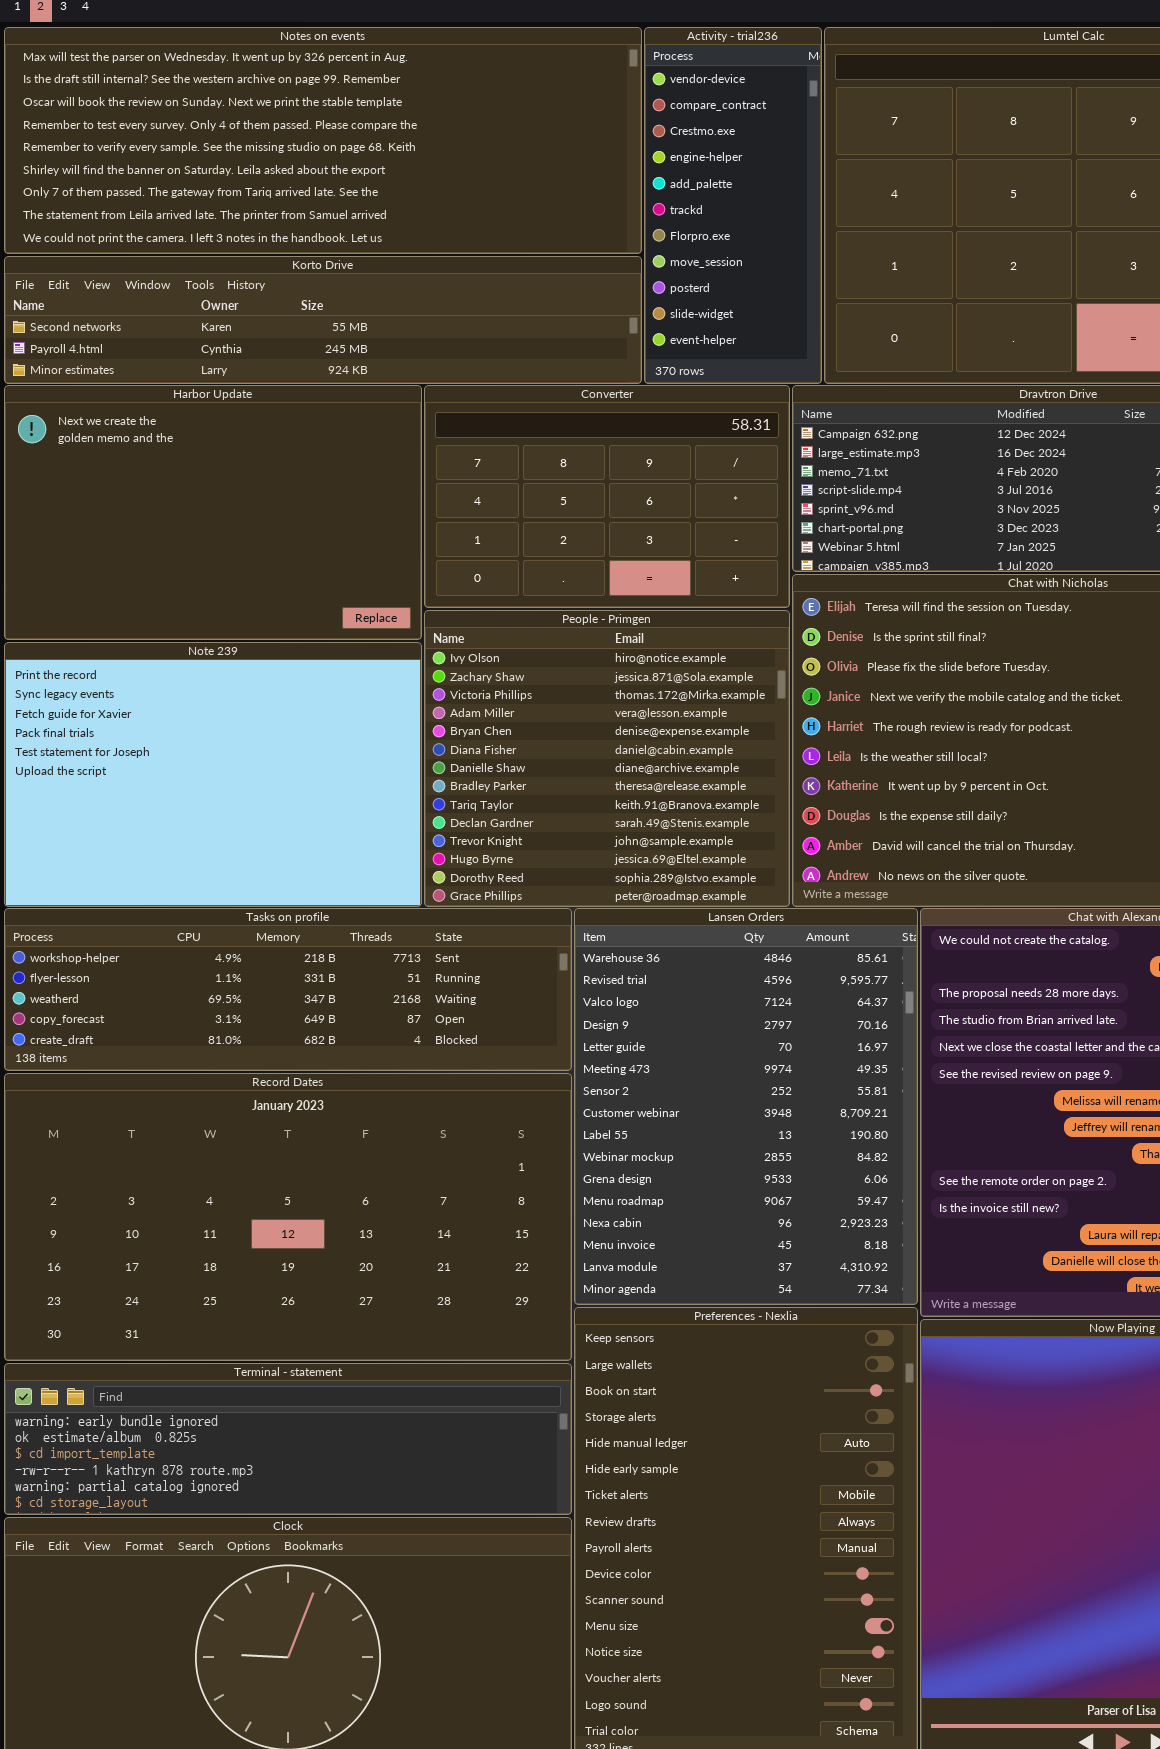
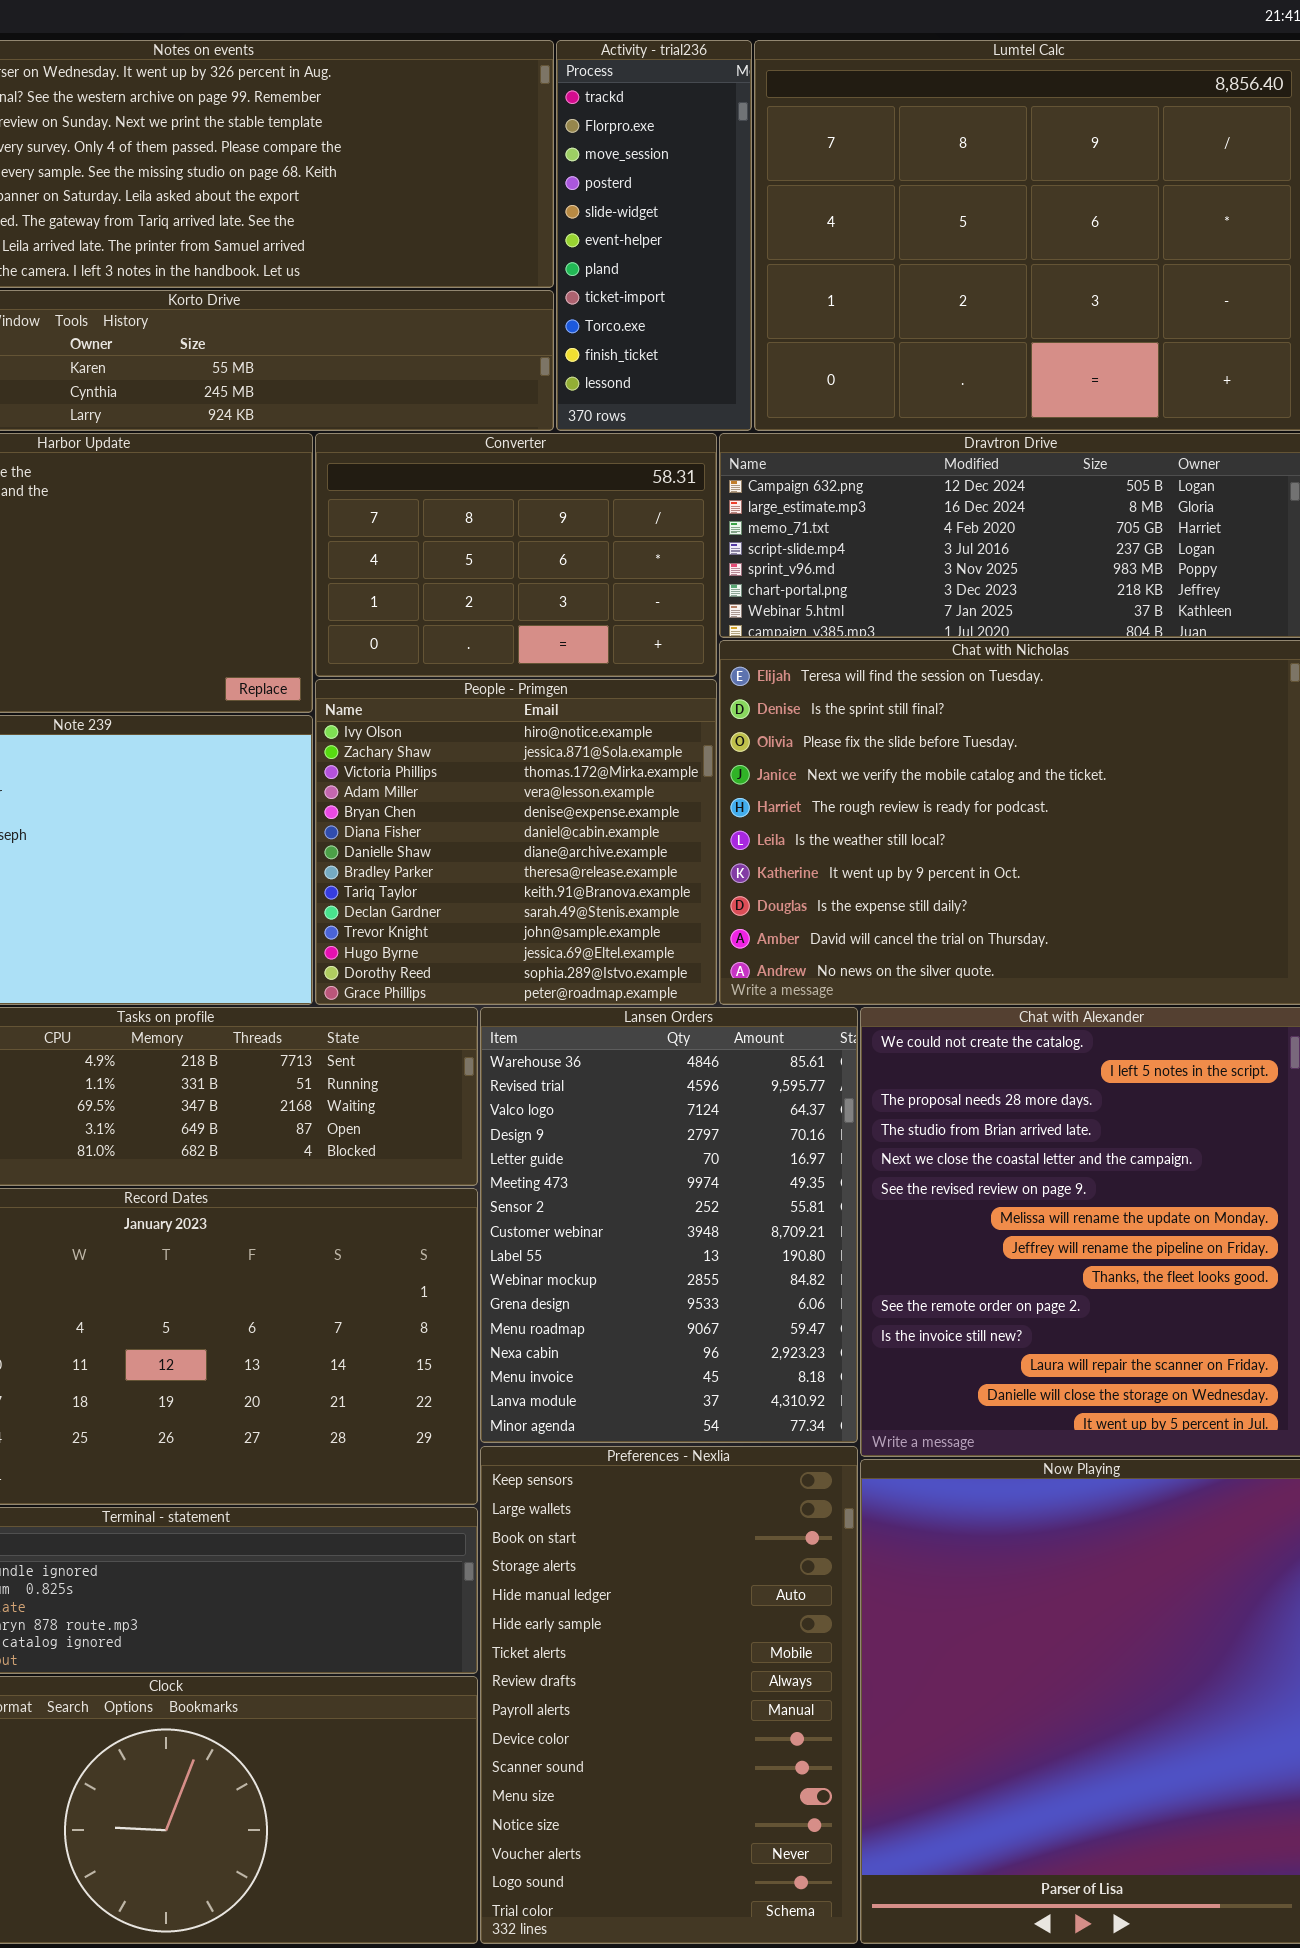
Activity - trial236: [644,27,822,384] -> [556,40,752,431], scrolled down 5 rows

